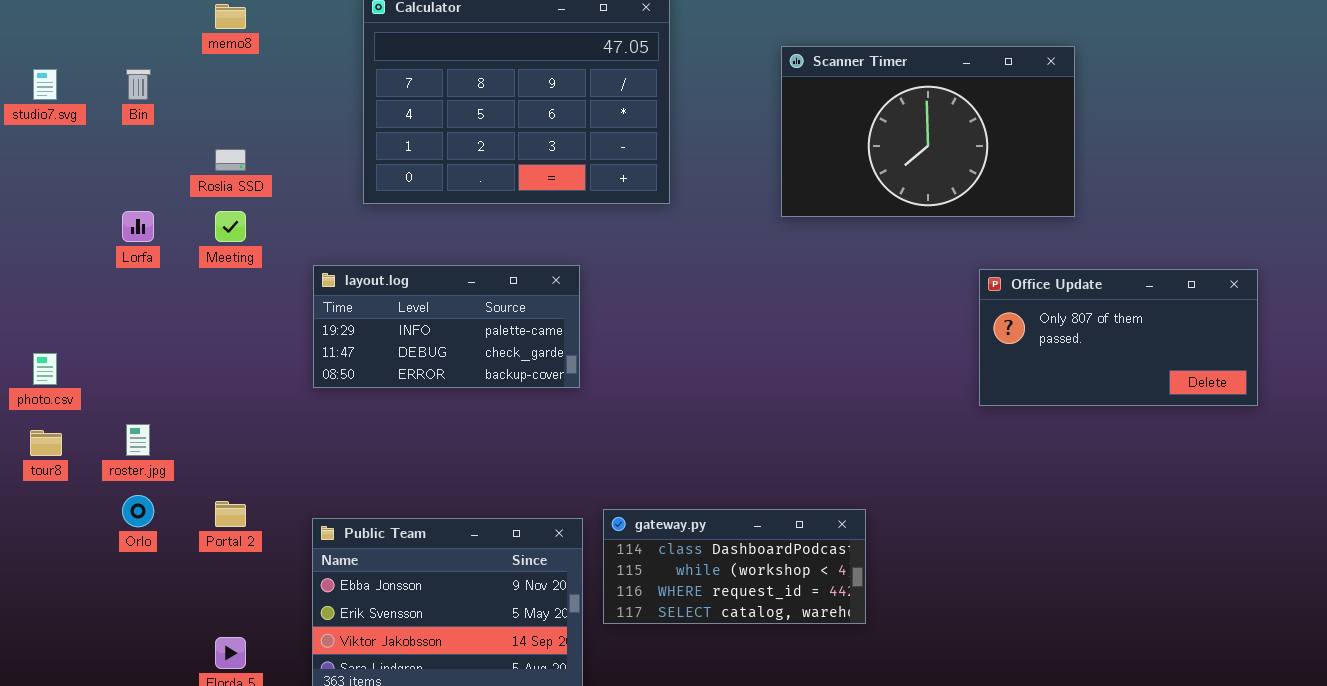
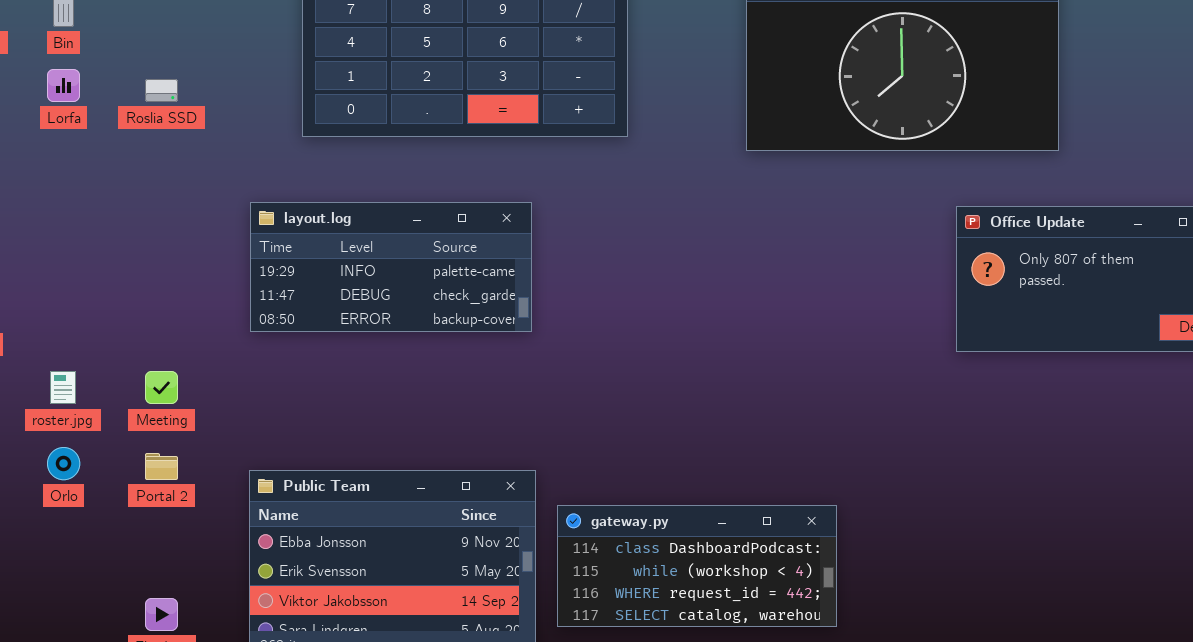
Lorfa: [122,211,154,242] -> [47,69,80,102], moved
Meeting: [215,211,246,242] -> [145,371,178,404], moved
gateway.py: [603,509,866,624] -> [557,505,837,627], moved

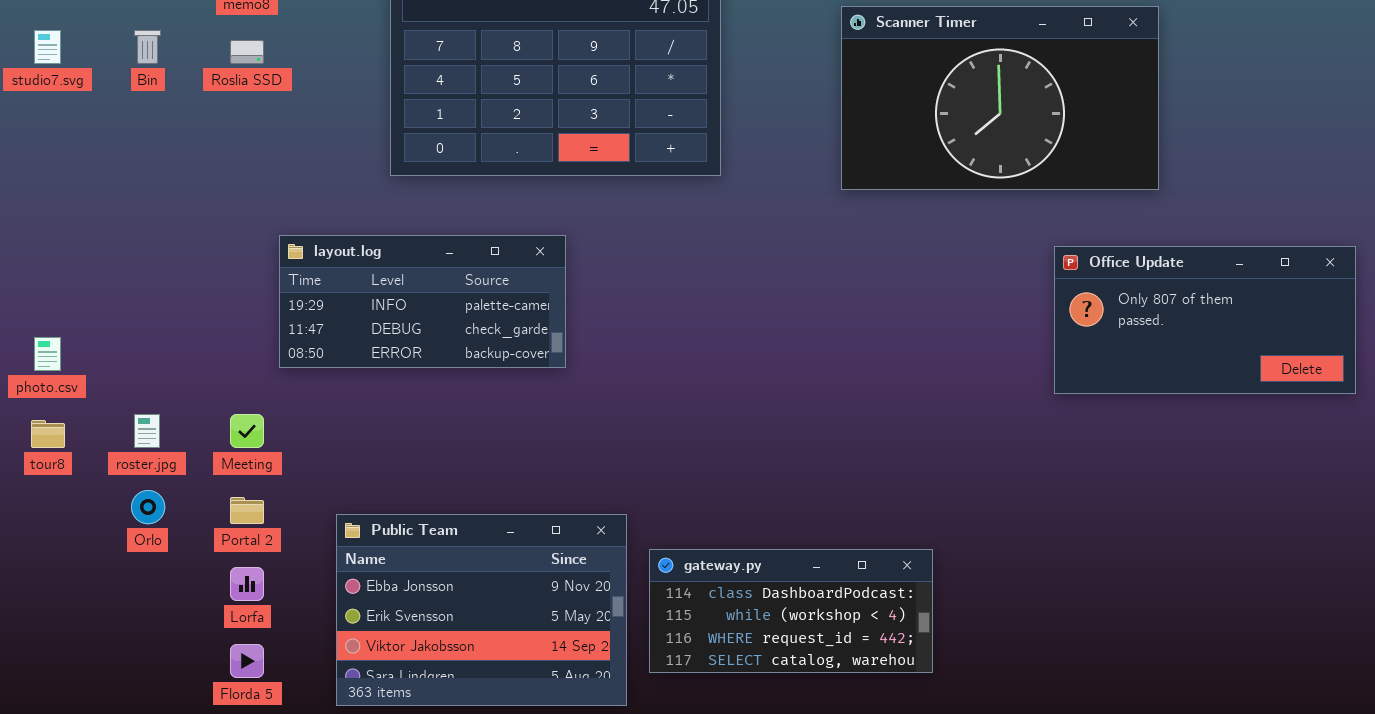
Lorfa: [47,69,80,102] -> [230,567,264,601], moved
Roslia SSD: [145,79,178,102] -> [230,40,264,64], moved
layout.log: [250,202,532,332] -> [279,235,566,368], moved

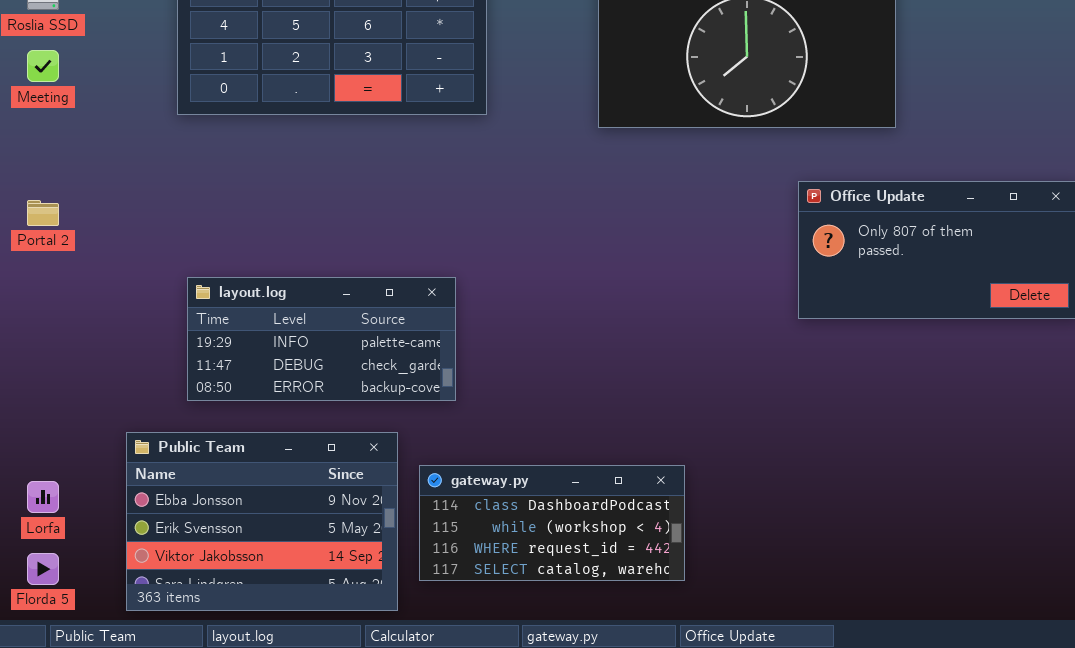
layout.log: [279,235,566,368] -> [187,277,456,401], moved
Meeting: [230,414,264,448] -> [27,50,59,82], moved
Portal 2: [230,497,264,524] -> [27,200,59,226], moved

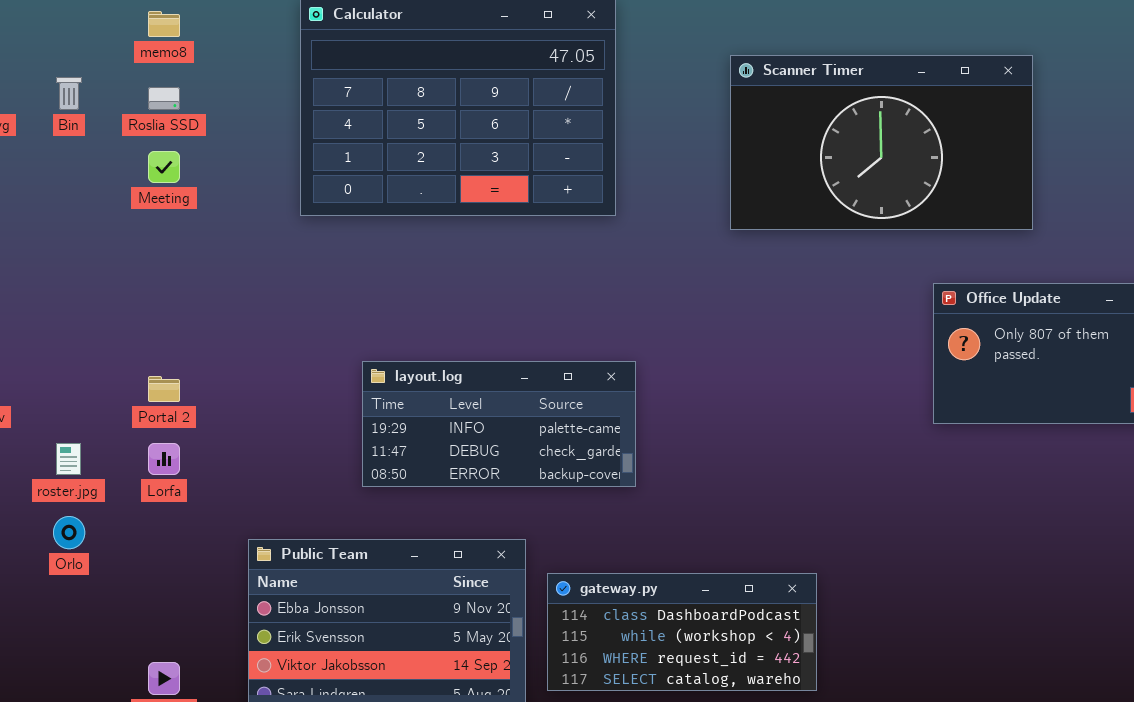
Portal 2: [27,200,59,226] -> [148,376,180,402], moved
layout.log: [187,277,456,401] -> [362,361,636,487], moved
Lorfa: [27,481,59,513] -> [148,443,180,475], moved

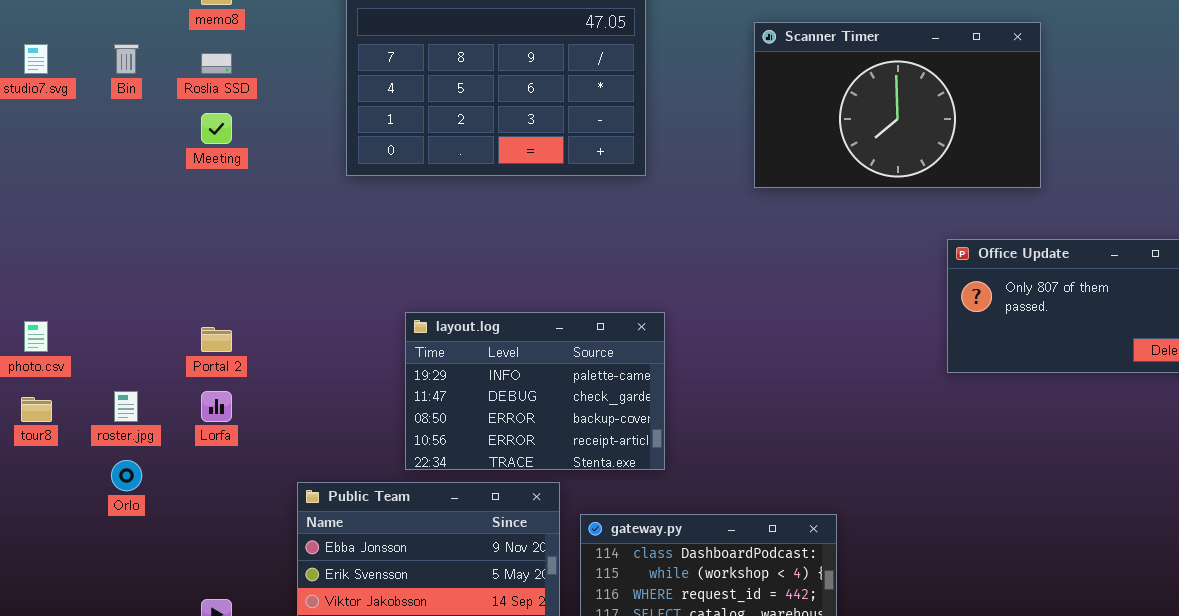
layout.log: [362,361,636,487] -> [405,312,665,470], resized

